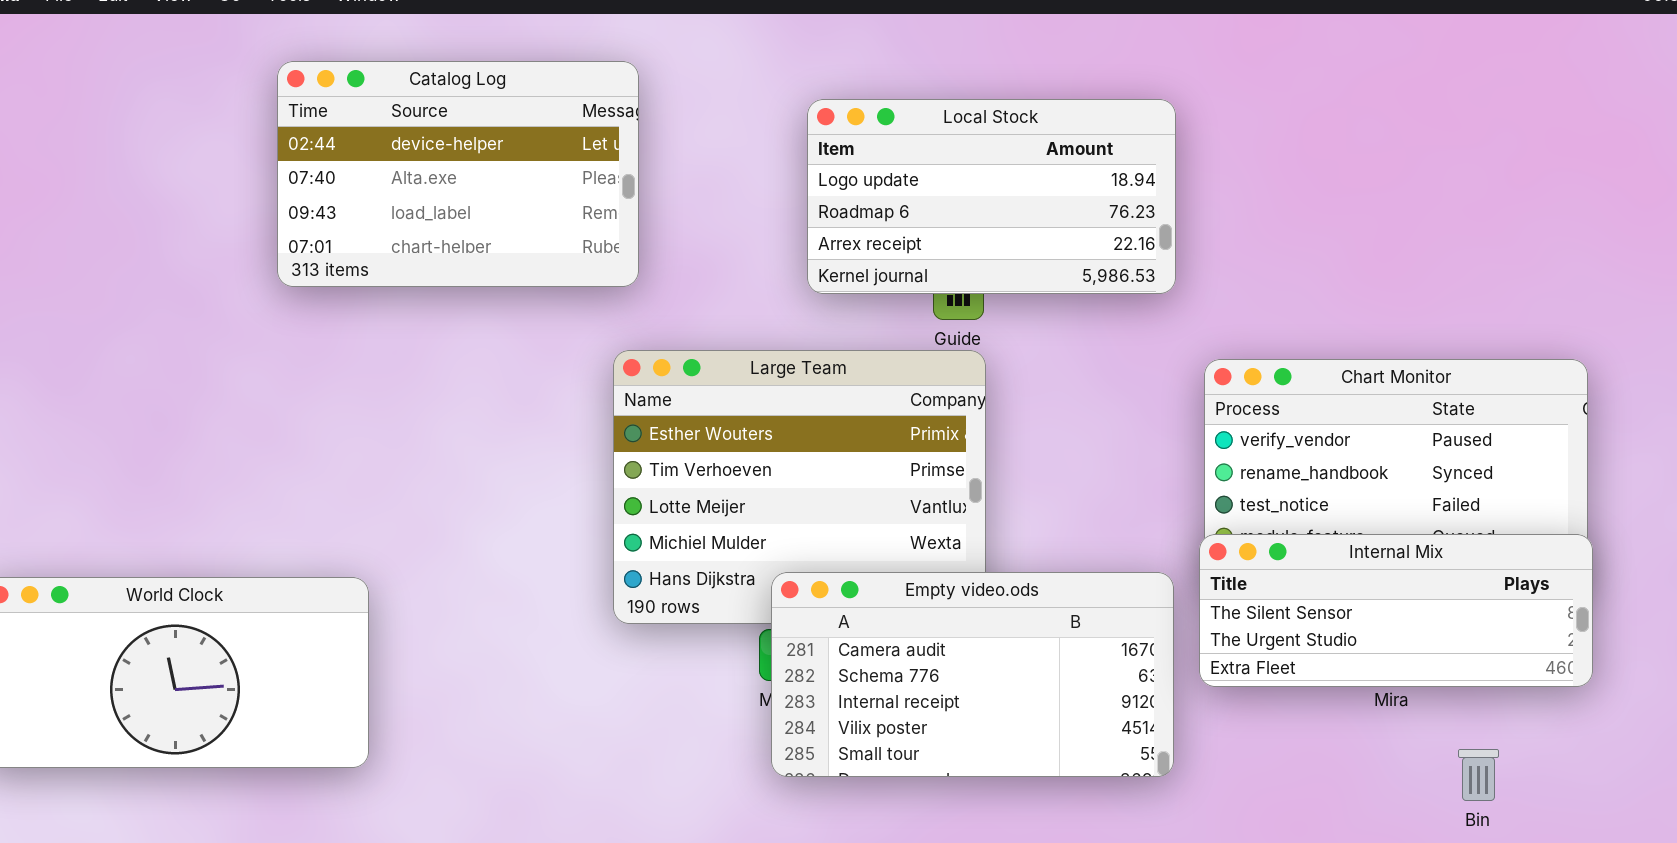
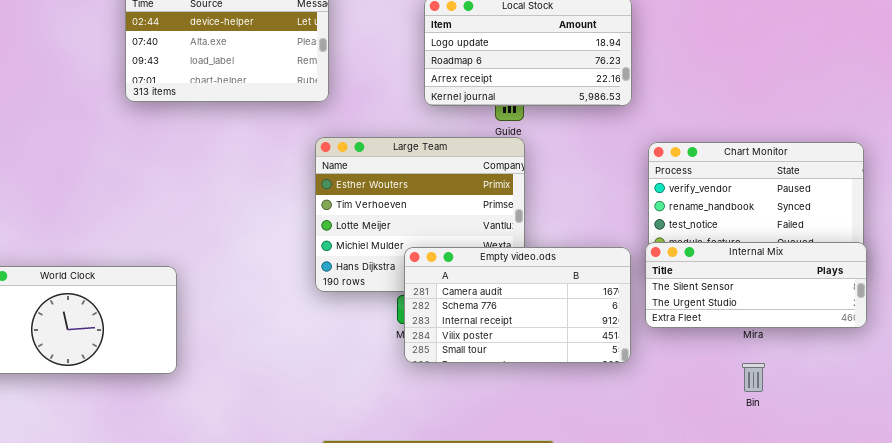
Empty video.ods: [771,572,1174,777] -> [404,247,631,363], moved
Bin: [1458,749,1499,801] -> [742,363,765,392], moved

